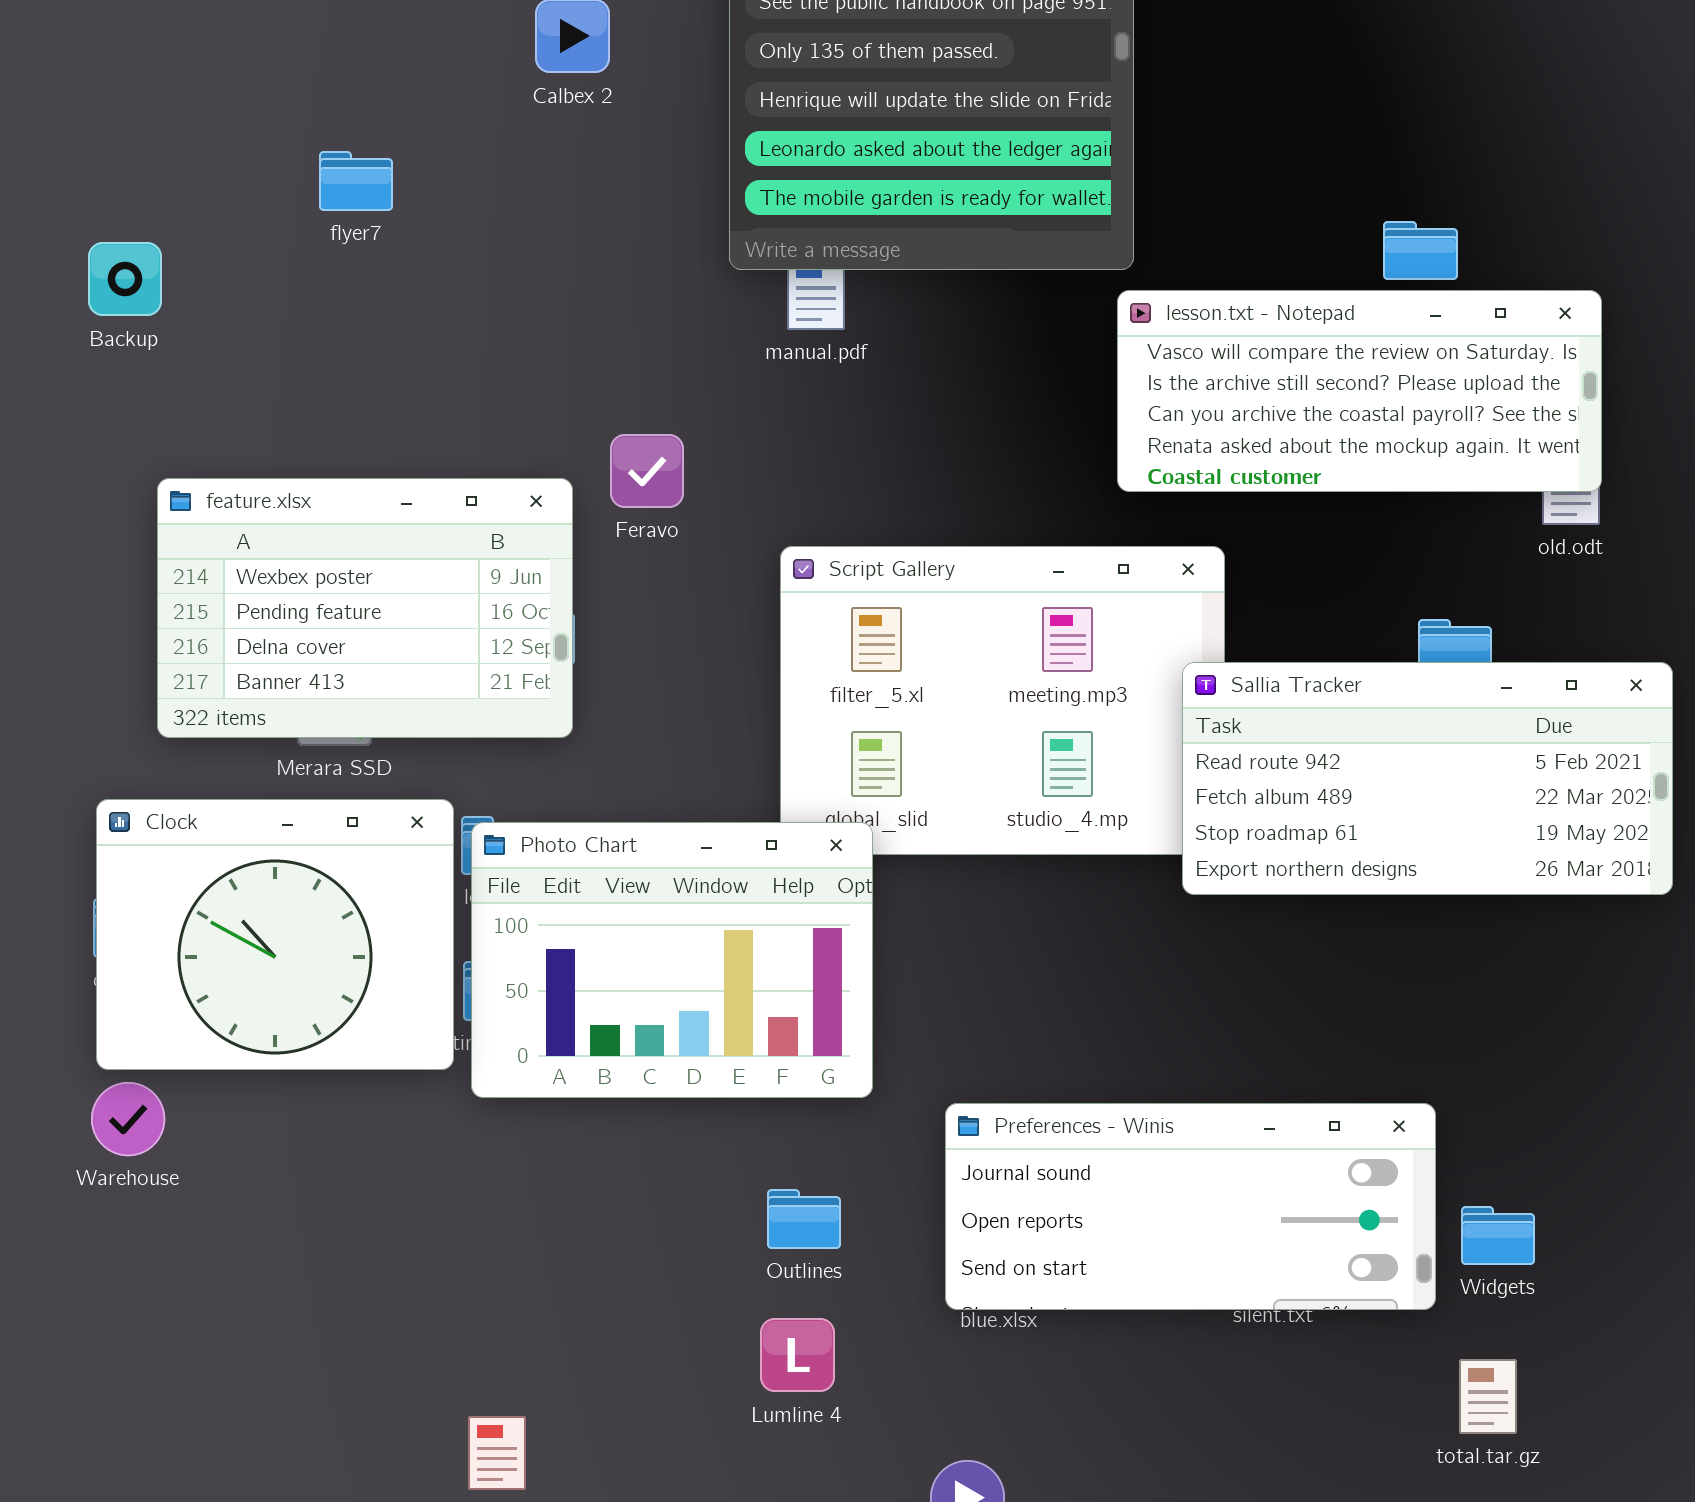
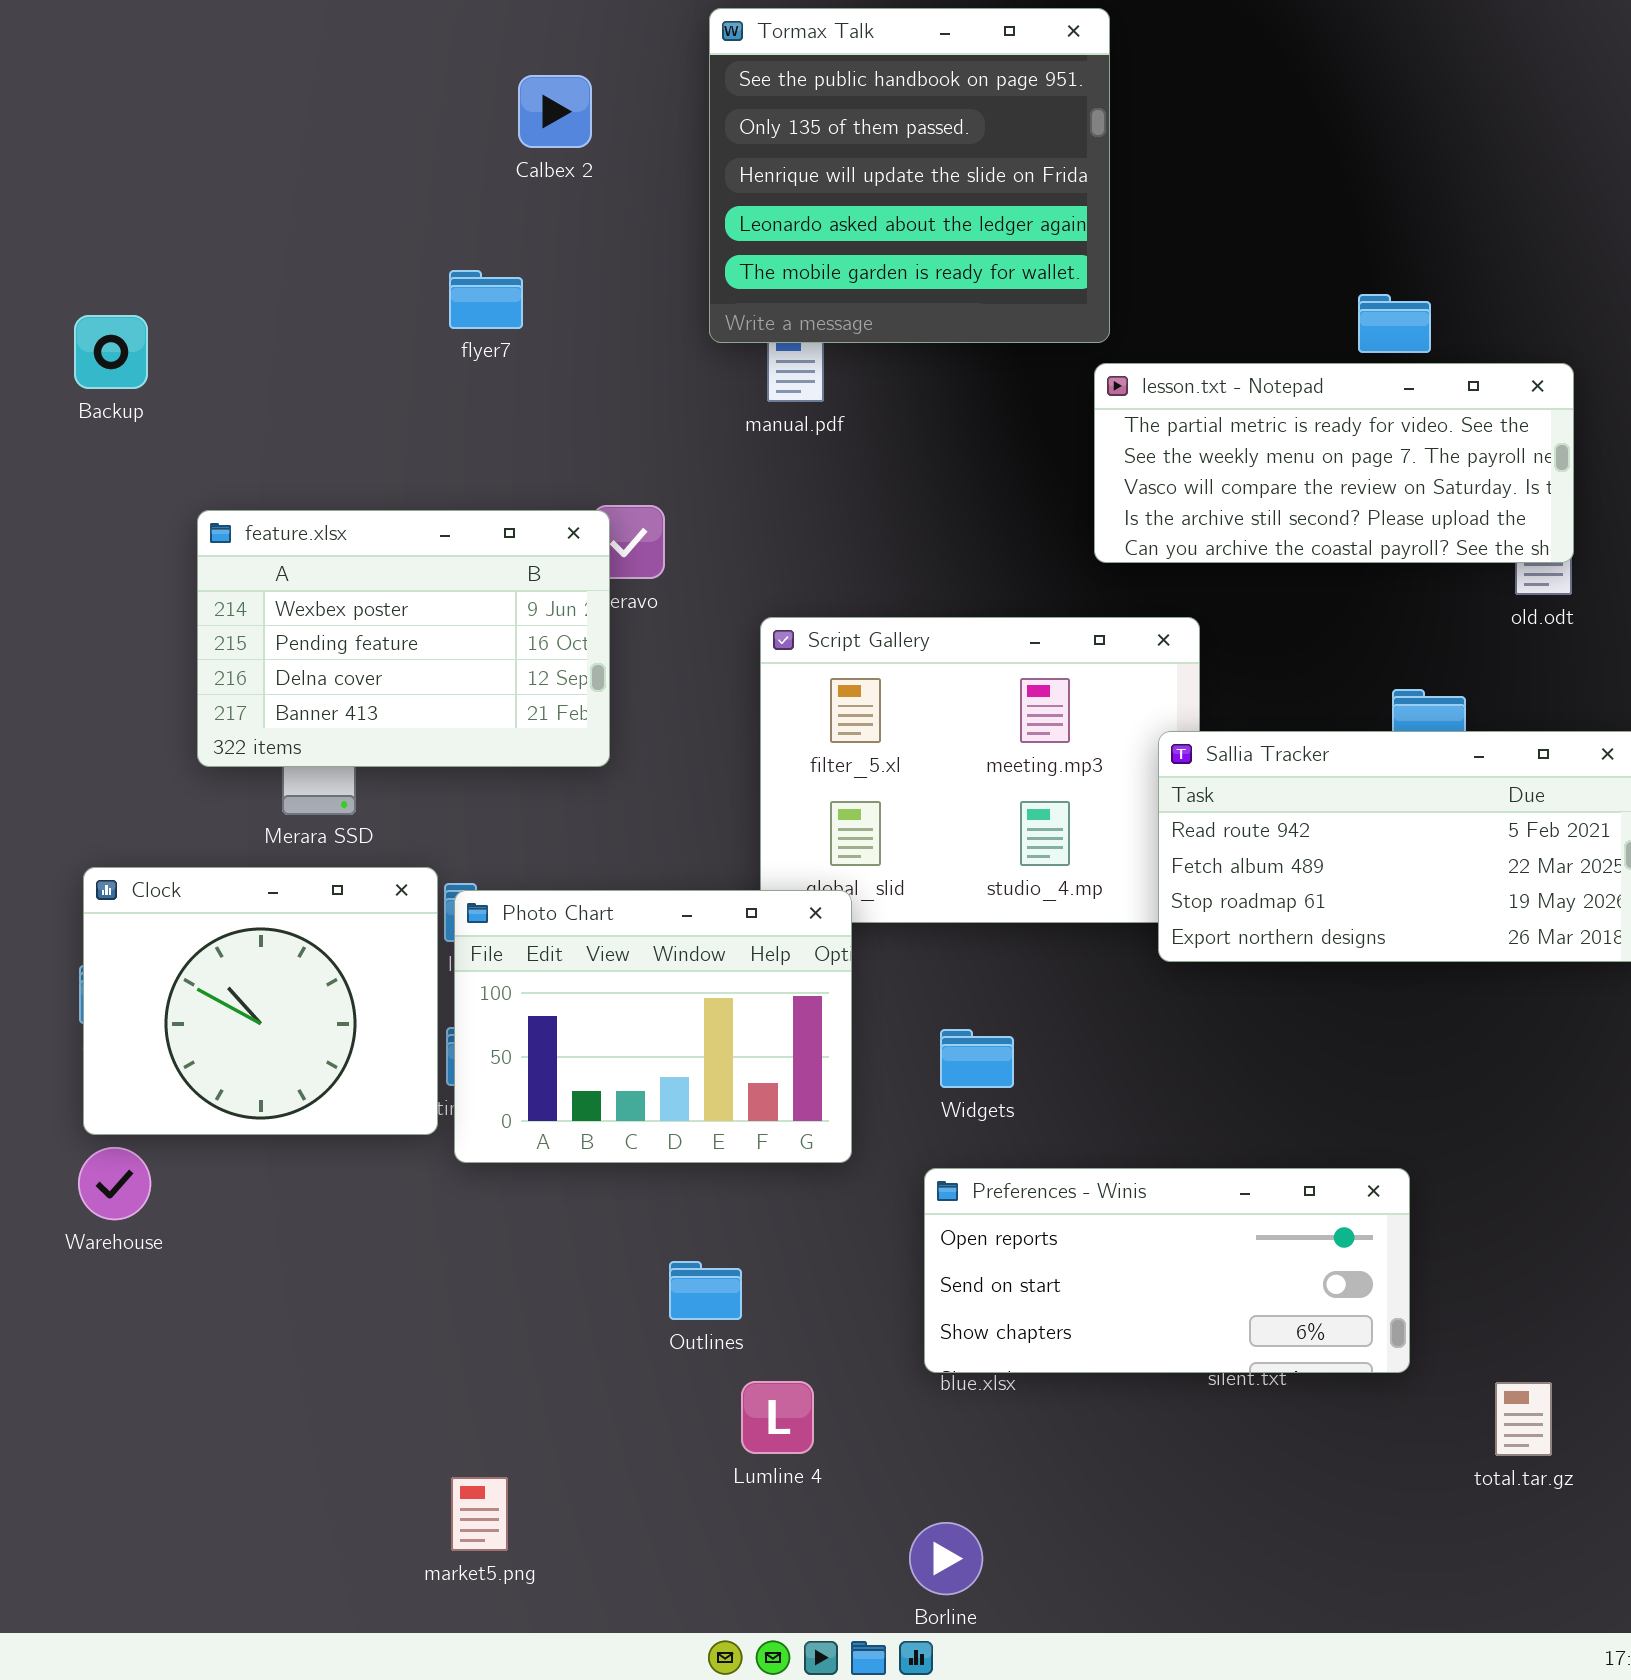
flyer7: [319,151,393,211] -> [449,270,523,329], moved
lesson.txt - Notepad: [1117,290,1602,492] -> [1094,363,1574,563], scrolled up 2 rows
feature.xlsx: [157,478,573,738] -> [197,510,610,767], moved
Preferences - Winis: [945,1103,1436,1310] -> [924,1168,1410,1373], scrolled down 1 row
Outlines: [767,1189,841,1249] -> [669,1261,742,1320], moved
Widgets: [1461,1206,1535,1265] -> [940,1029,1014,1088], moved
total.tar.gz: [1459,1359,1517,1434] -> [1495,1382,1552,1456], moved

